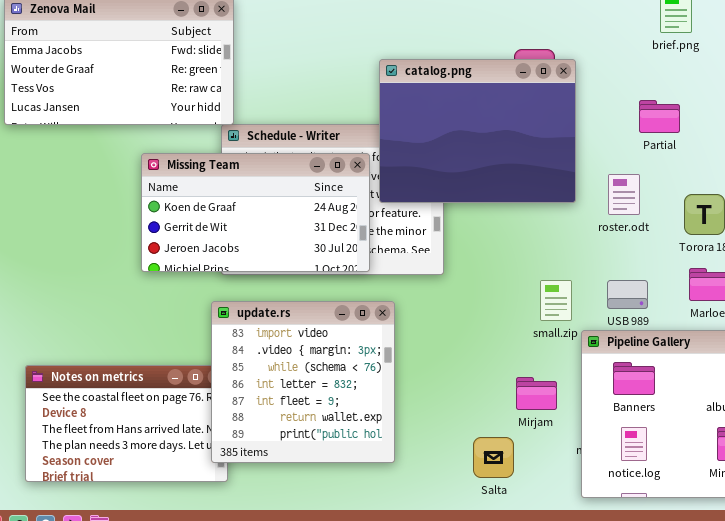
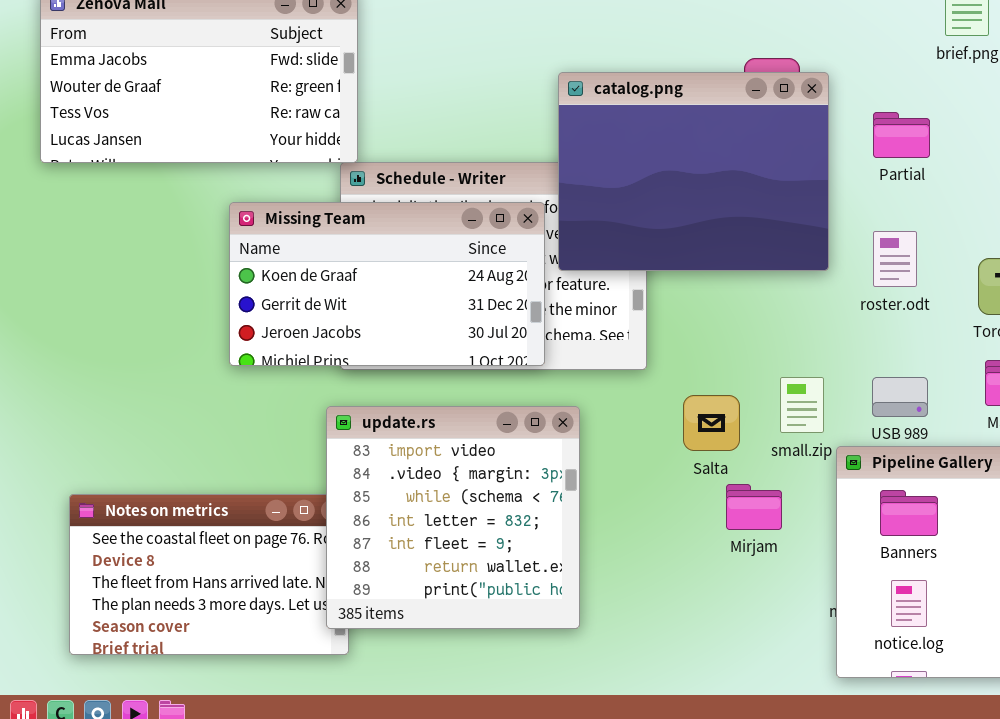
Partial: [639,100,680,133] -> [873,112,930,158], moved
Mirjam: [516,377,557,410] -> [726,484,782,530], moved
Salta: [473,437,514,478] -> [683,395,740,451], moved

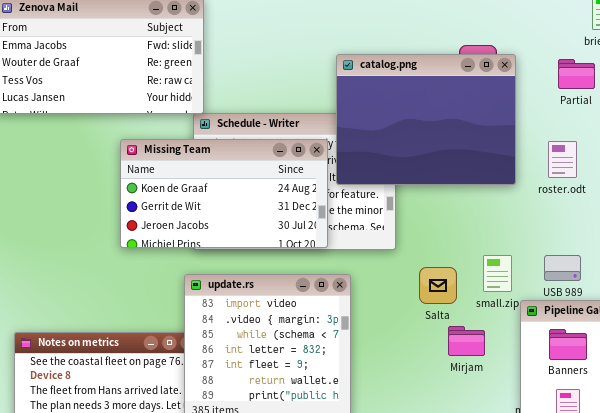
Partial: [873,112,930,158] -> [558,59,595,89], moved
roster.odt: [873,231,917,287] -> [548,141,577,178], moved

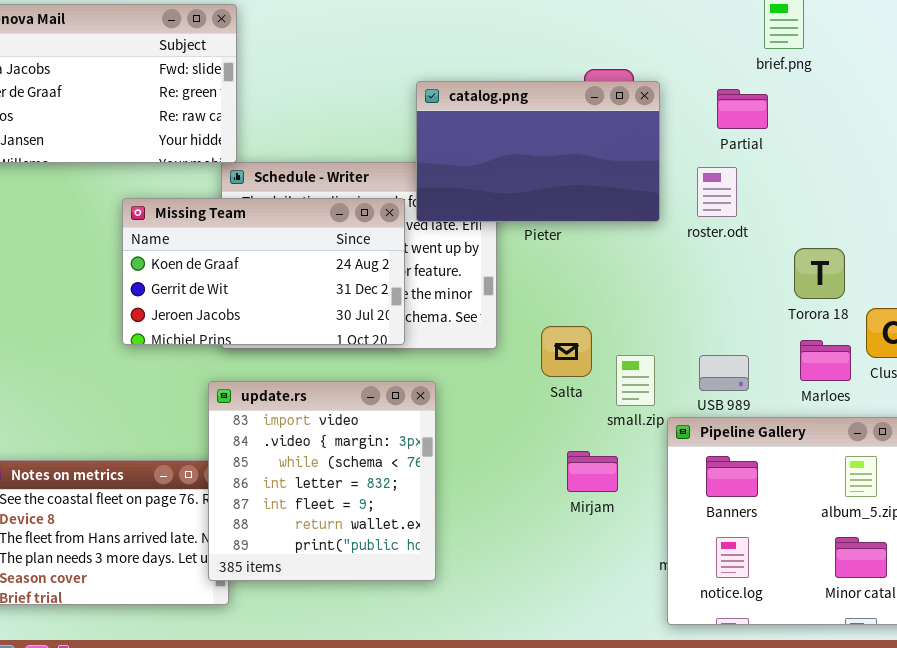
catalog.png: [336,54,516,185] -> [416,81,660,222], resized
roster.odt: [548,141,577,178] -> [697,167,737,217], moved
Salta: [419,267,457,304] -> [541,326,592,377], moved

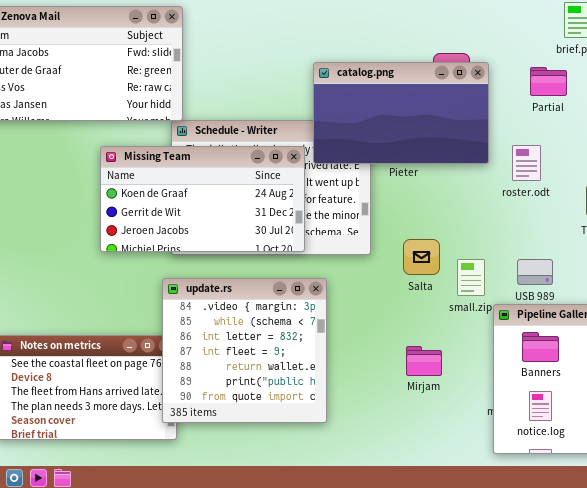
roster.odt: [697,167,737,217] -> [512,145,541,181], moved
update.rs: [208,381,436,581] -> [162,278,327,423], scrolled down 1 row
Mirjam: [567,451,618,492] -> [406,346,442,376], moved

